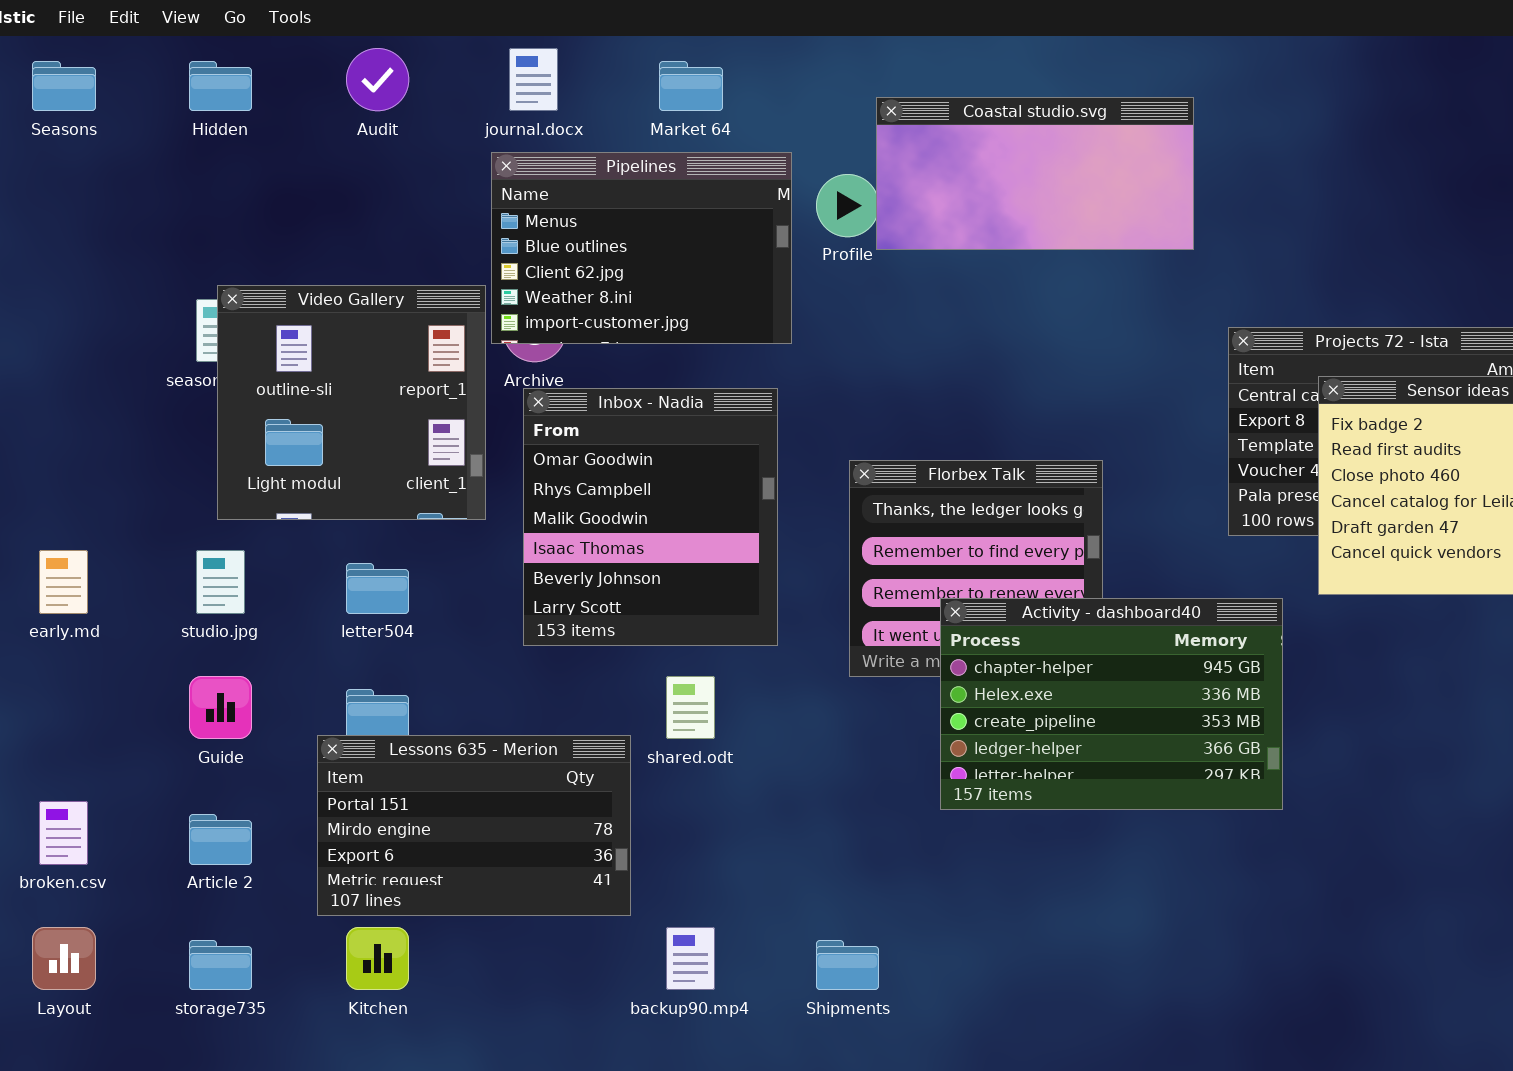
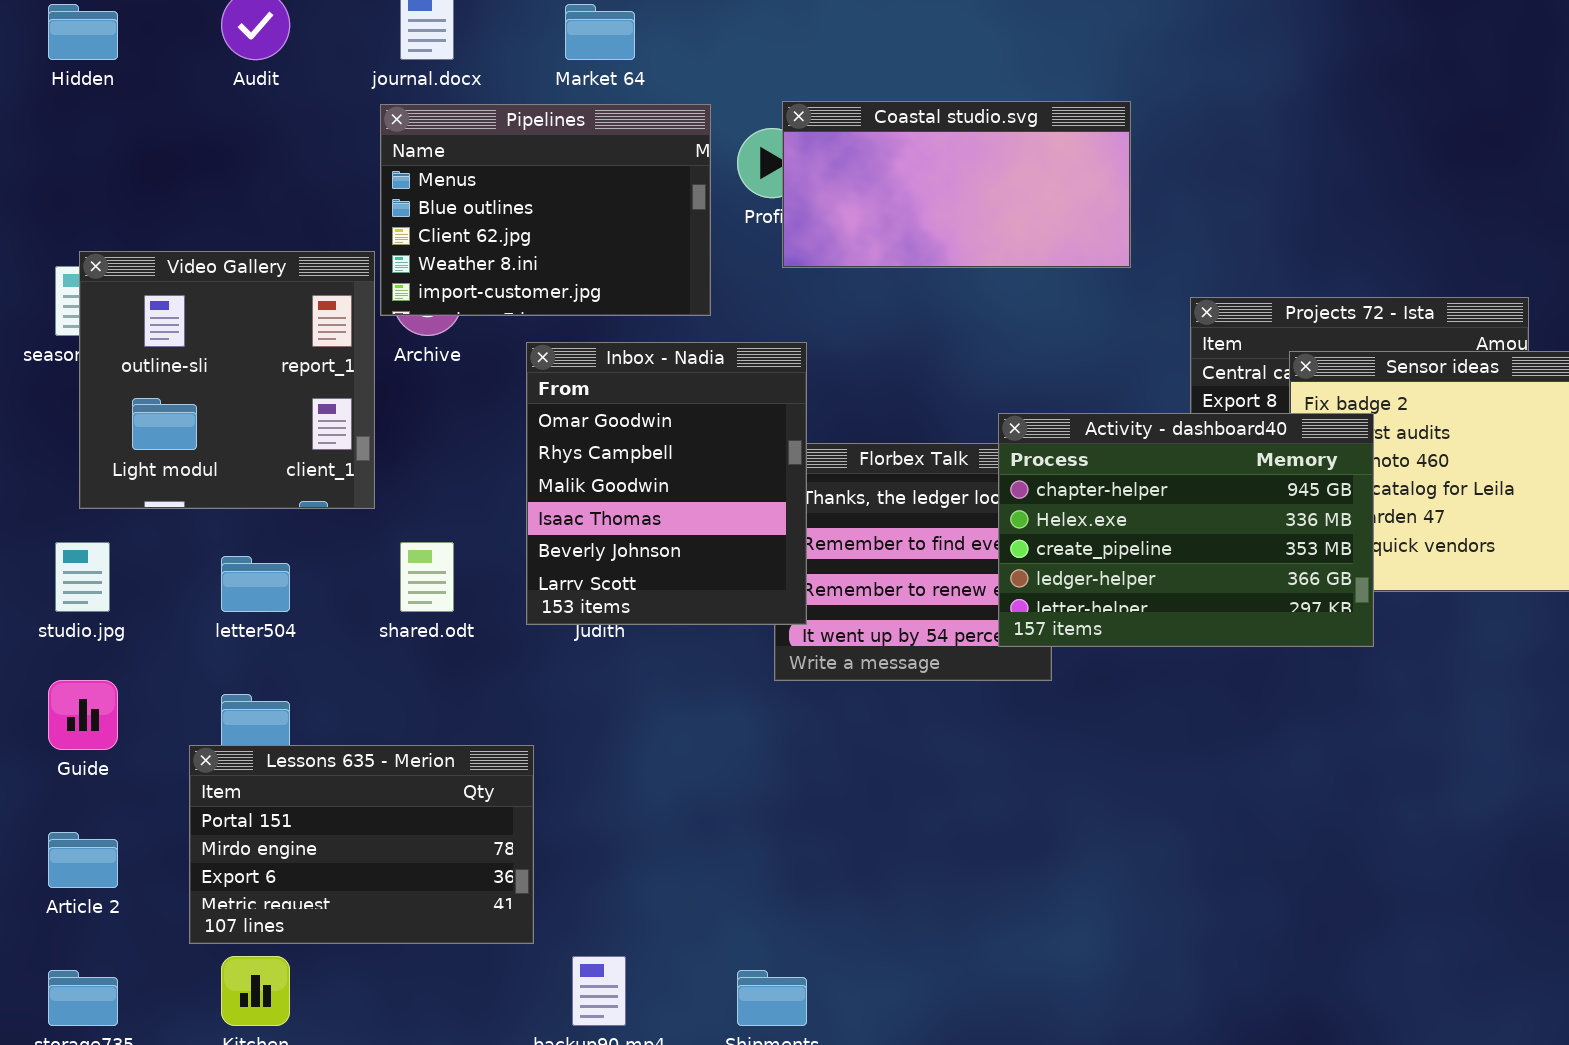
Coastal studio.svg: [876,97,1194,250] -> [782,101,1131,268], moved
Inbox - Nadia: [523,388,778,646] -> [526,342,807,625], moved
Activity - dashboard40: [940,598,1283,810] -> [998,413,1374,647], moved
shared.odt: [666,676,715,739] -> [400,542,454,612], moved

